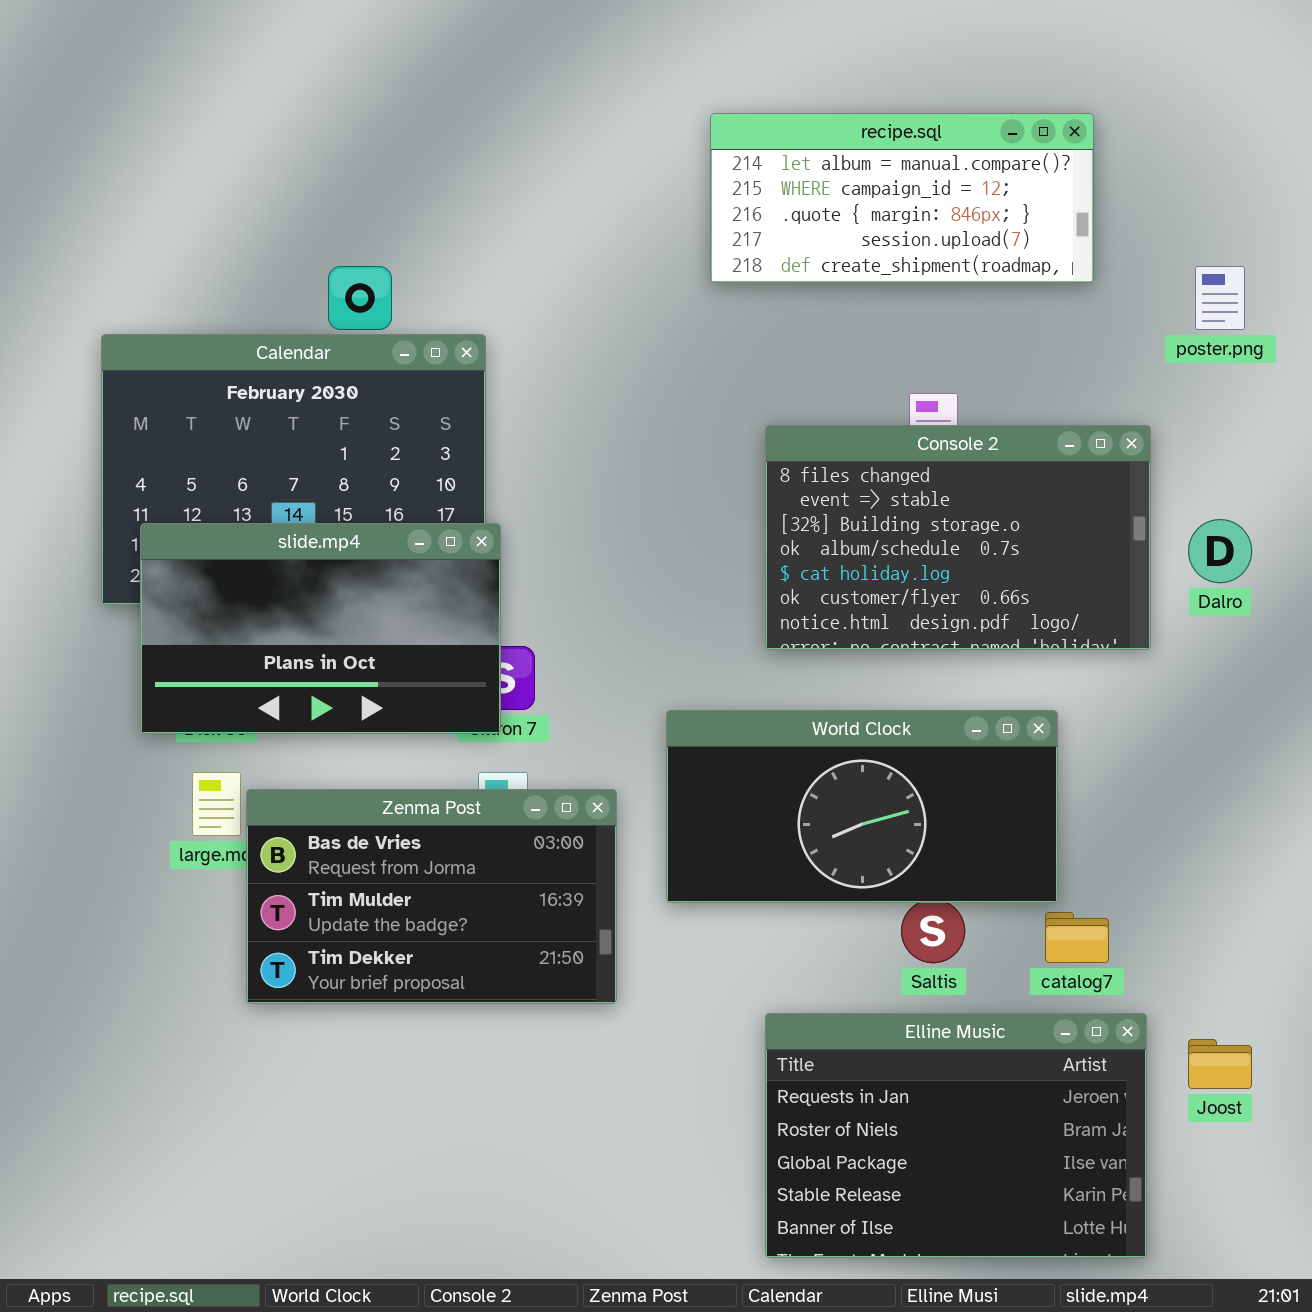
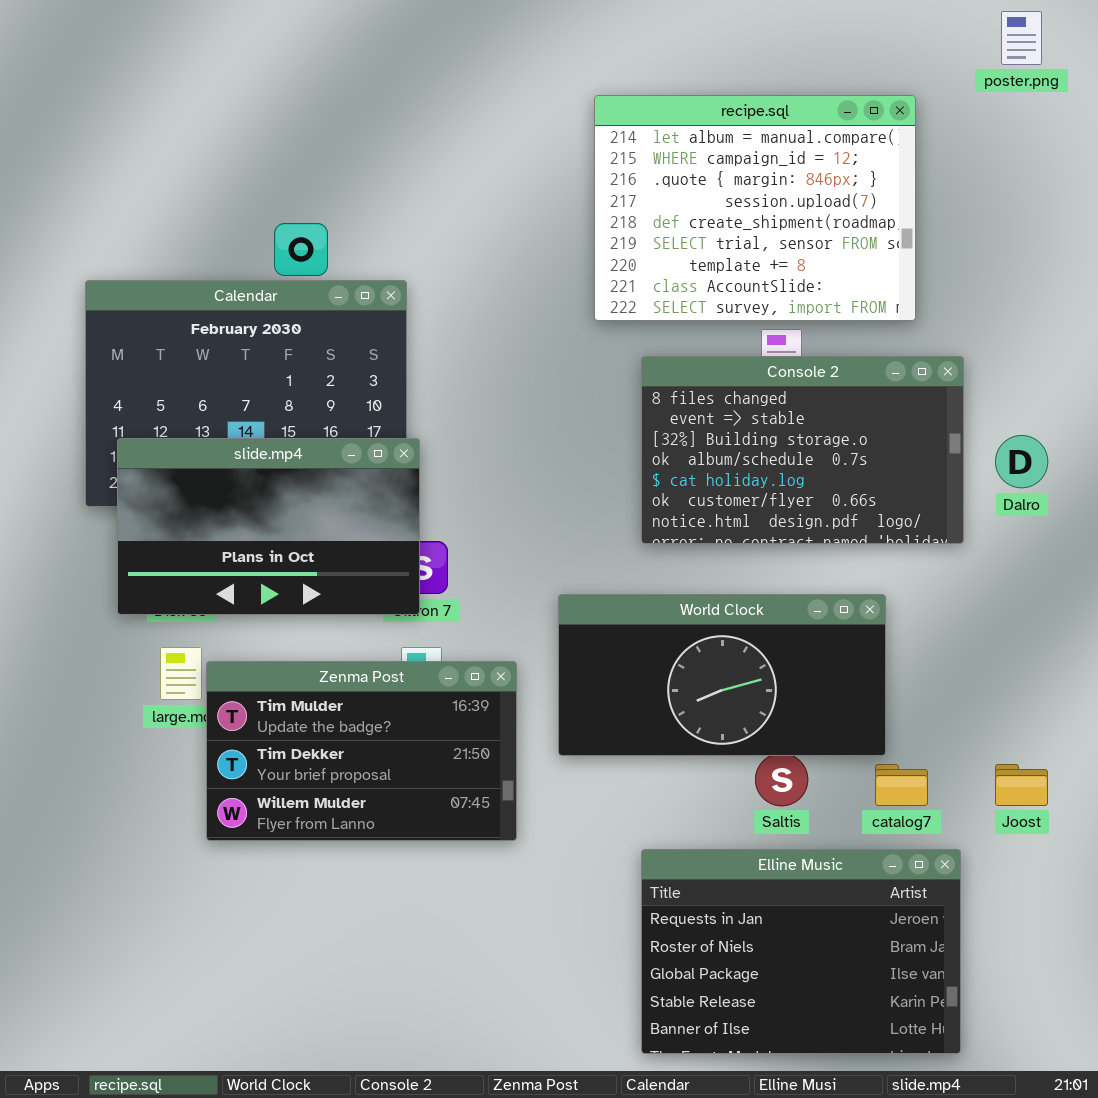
recipe.sql: [710,113,1094,283] -> [594,95,916,321], resized
poster.png: [1195,266,1245,330] -> [1001,11,1042,65], moved
Zenma Post: [246,789,617,1004] -> [206,661,517,841], scrolled down 1 row
Joost: [1188,1039,1252,1089] -> [995,764,1048,806], moved

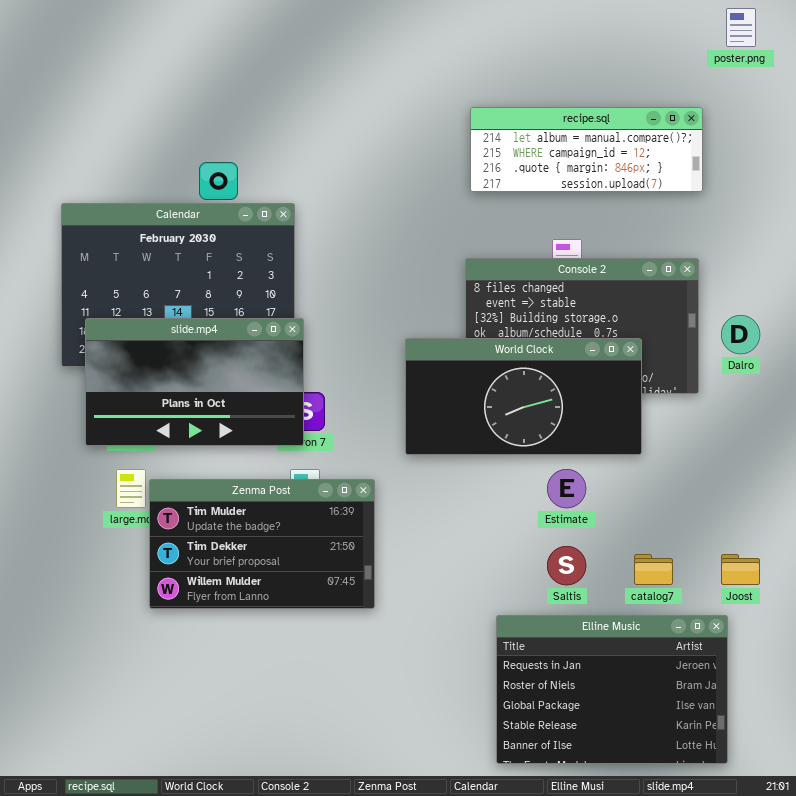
recipe.sql: [594,95,916,321] -> [470,107,703,192], moved, resized
World Clock: [558,594,886,756] -> [405,338,642,455], moved
Elline Music: [641,849,961,1054] -> [496,615,728,764], moved

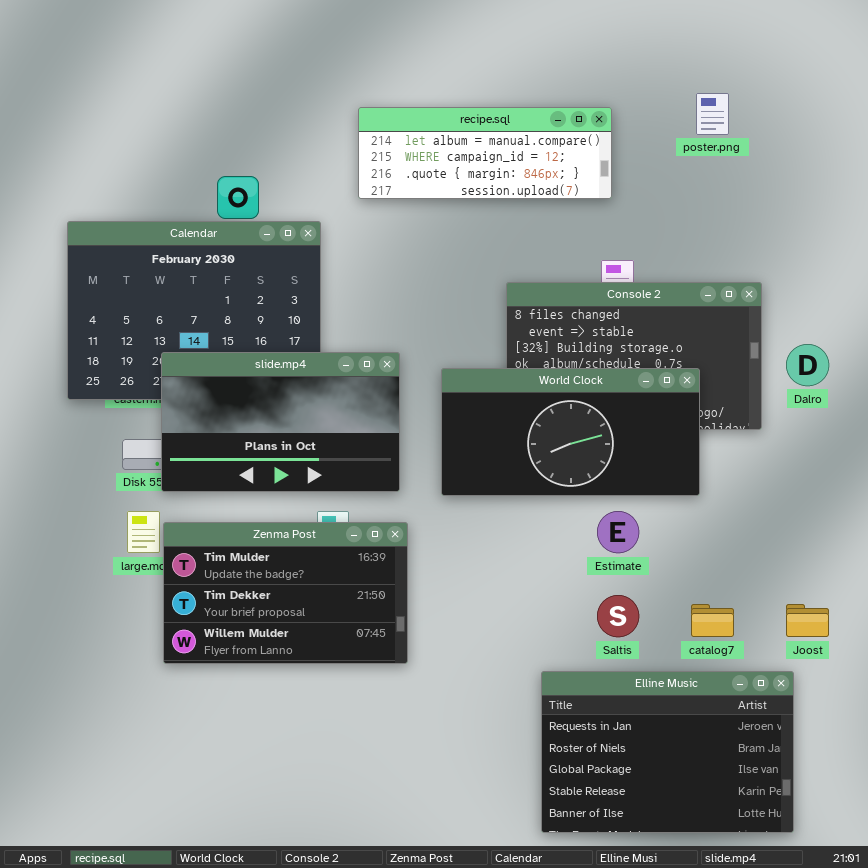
poster.png: [726,8,756,47] -> [696,93,729,135], moved
recipe.sql: [470,107,703,192] -> [358,107,612,199], moved
slide.mp4: [85,318,304,446] -> [161,352,400,492], moved

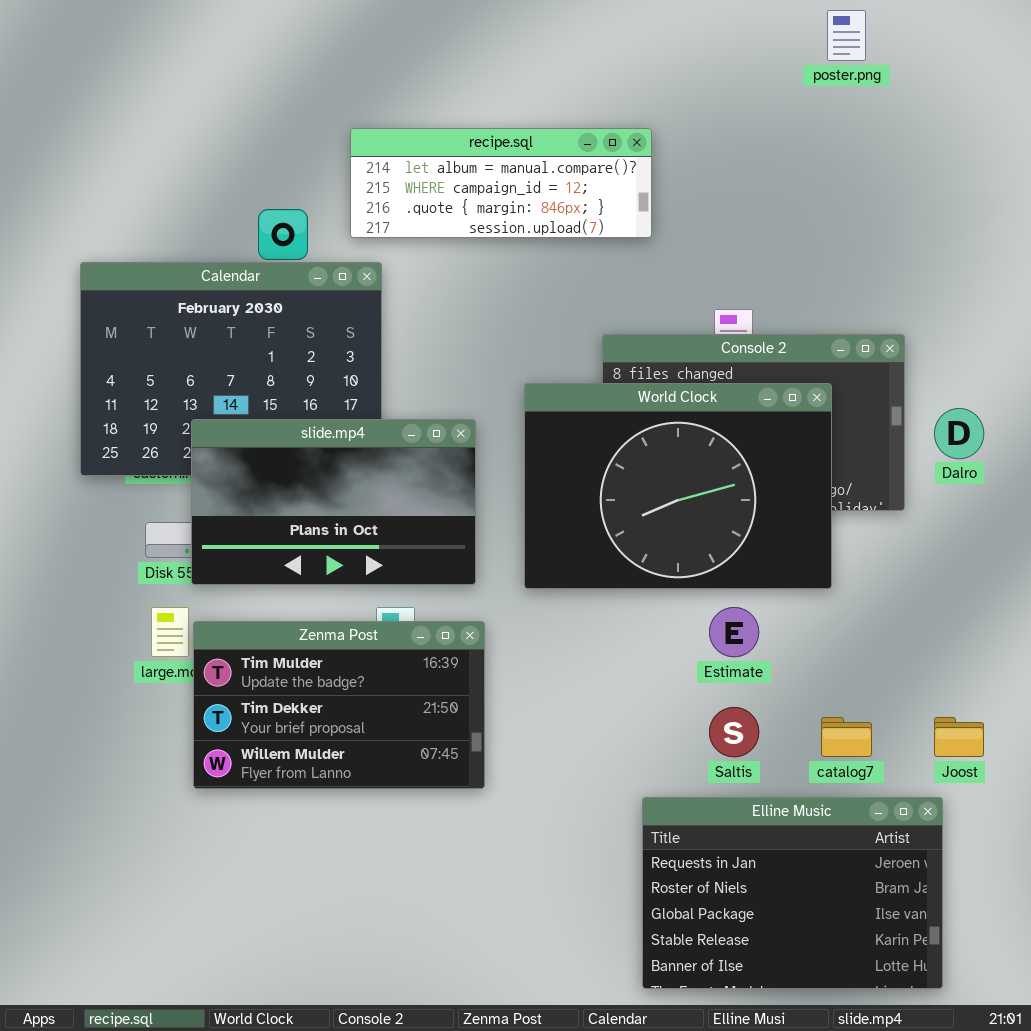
poster.png: [696,93,729,135] -> [827,10,866,61], moved
recipe.sql: [358,107,612,199] -> [350,128,652,238], moved
World Clock: [441,368,700,496] -> [524,383,832,589], resized

